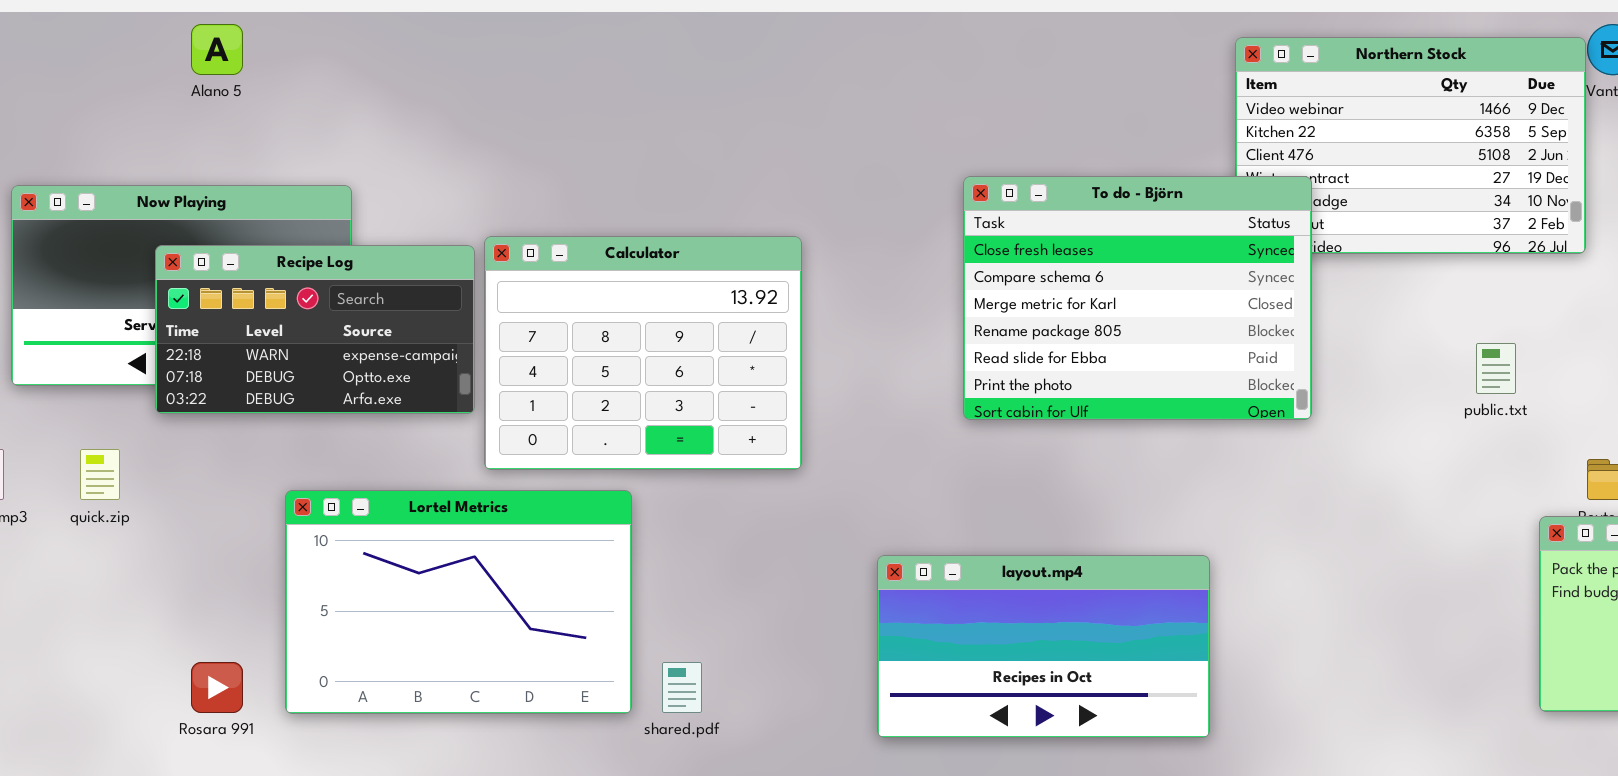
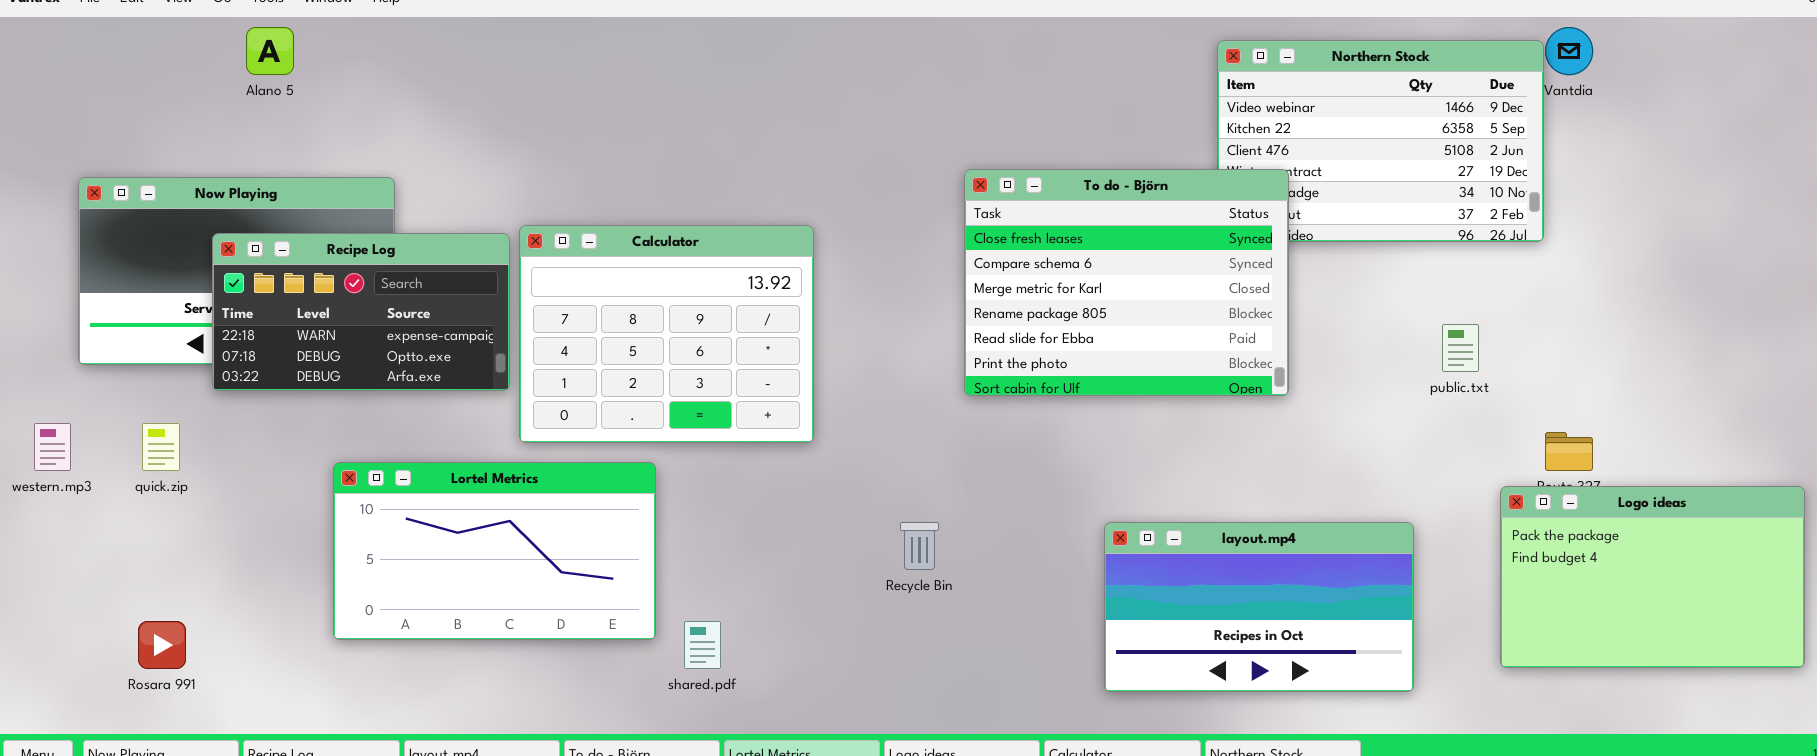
Lortel Metrics: [285,490,632,714] -> [333,462,656,640], resized
layout.mp4: [877,555,1210,738] -> [1104,522,1414,692], moved
Rosara 991: [191,662,243,713] -> [138,621,186,669], moved

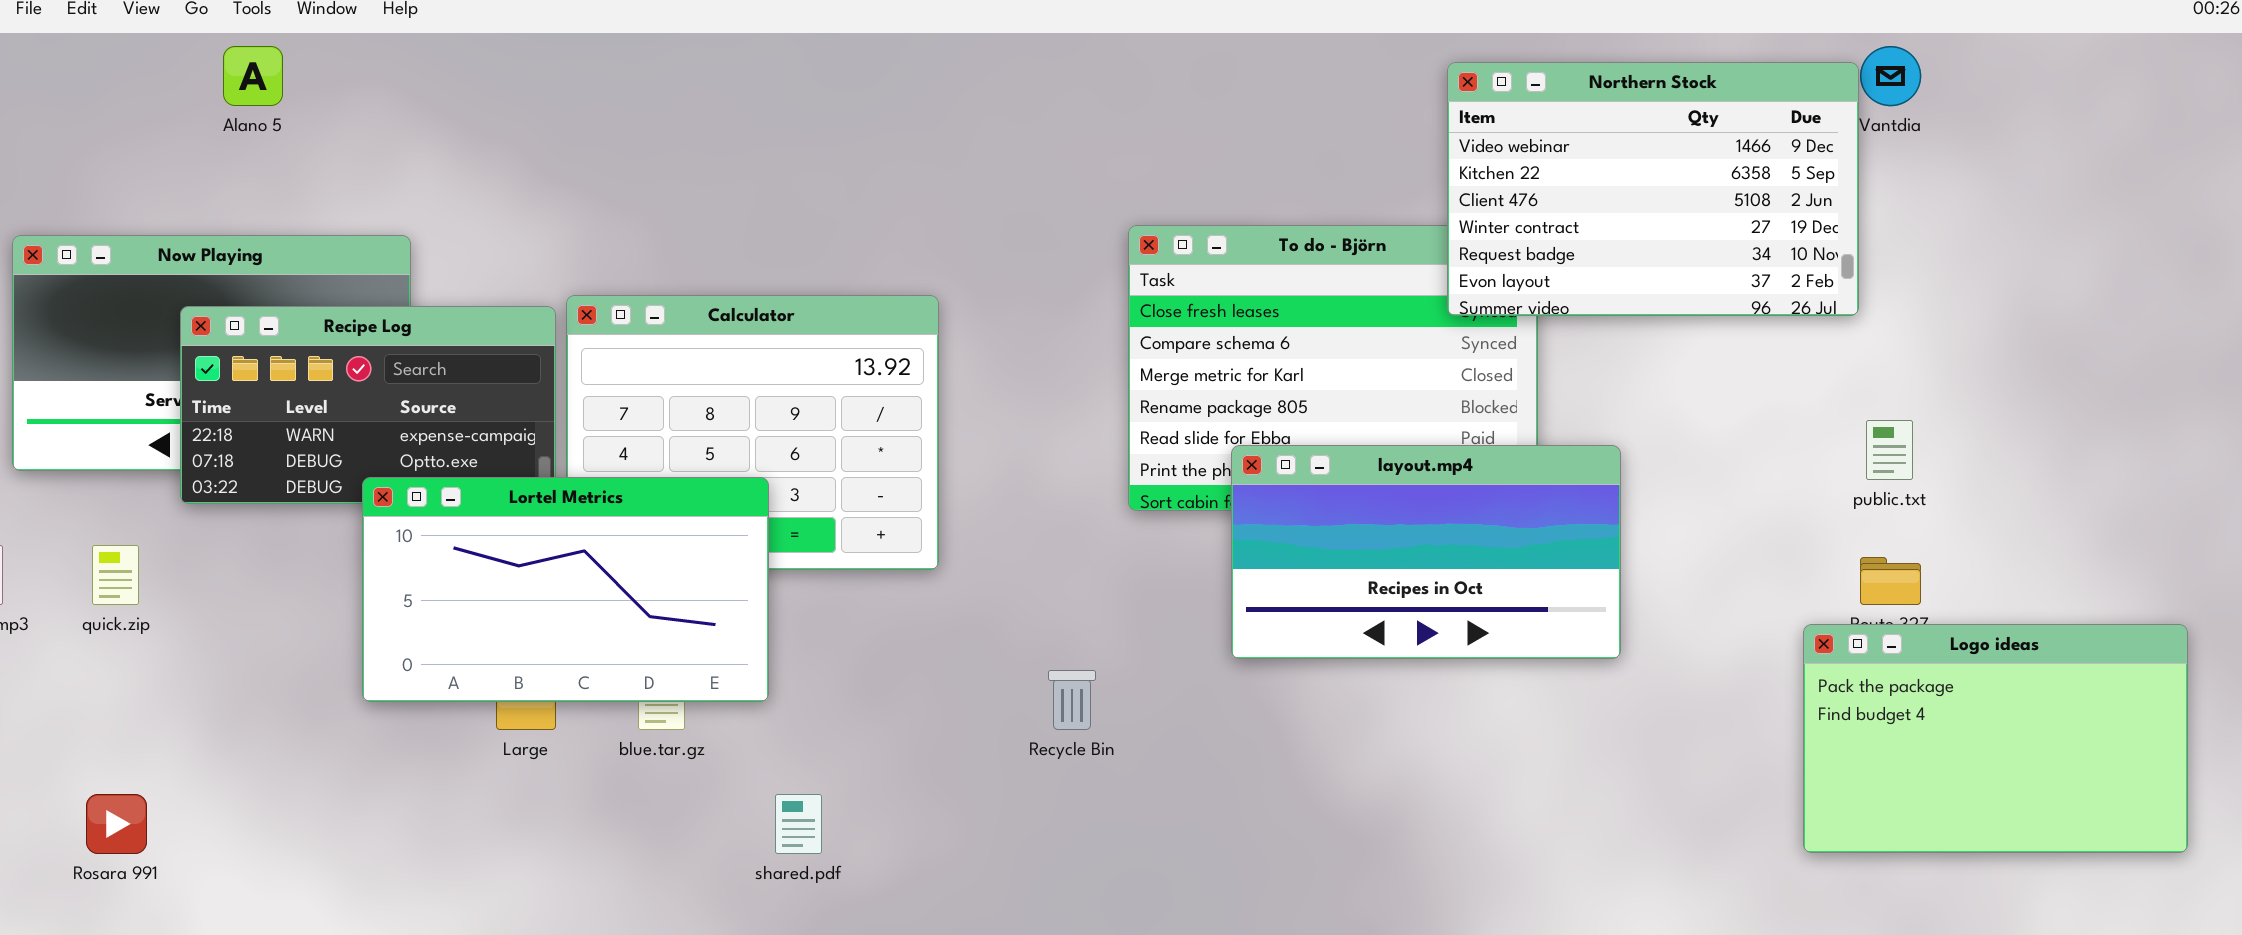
Northern Stock: [1217,40,1544,242] -> [1447,62,1859,316], raised
public.txt: [1442,324,1479,372] -> [1866,420,1913,480], moved
Lortel Metrics: [333,462,656,640] -> [362,477,769,702], moved
layout.mp4: [1104,522,1414,692] -> [1231,445,1621,659], moved

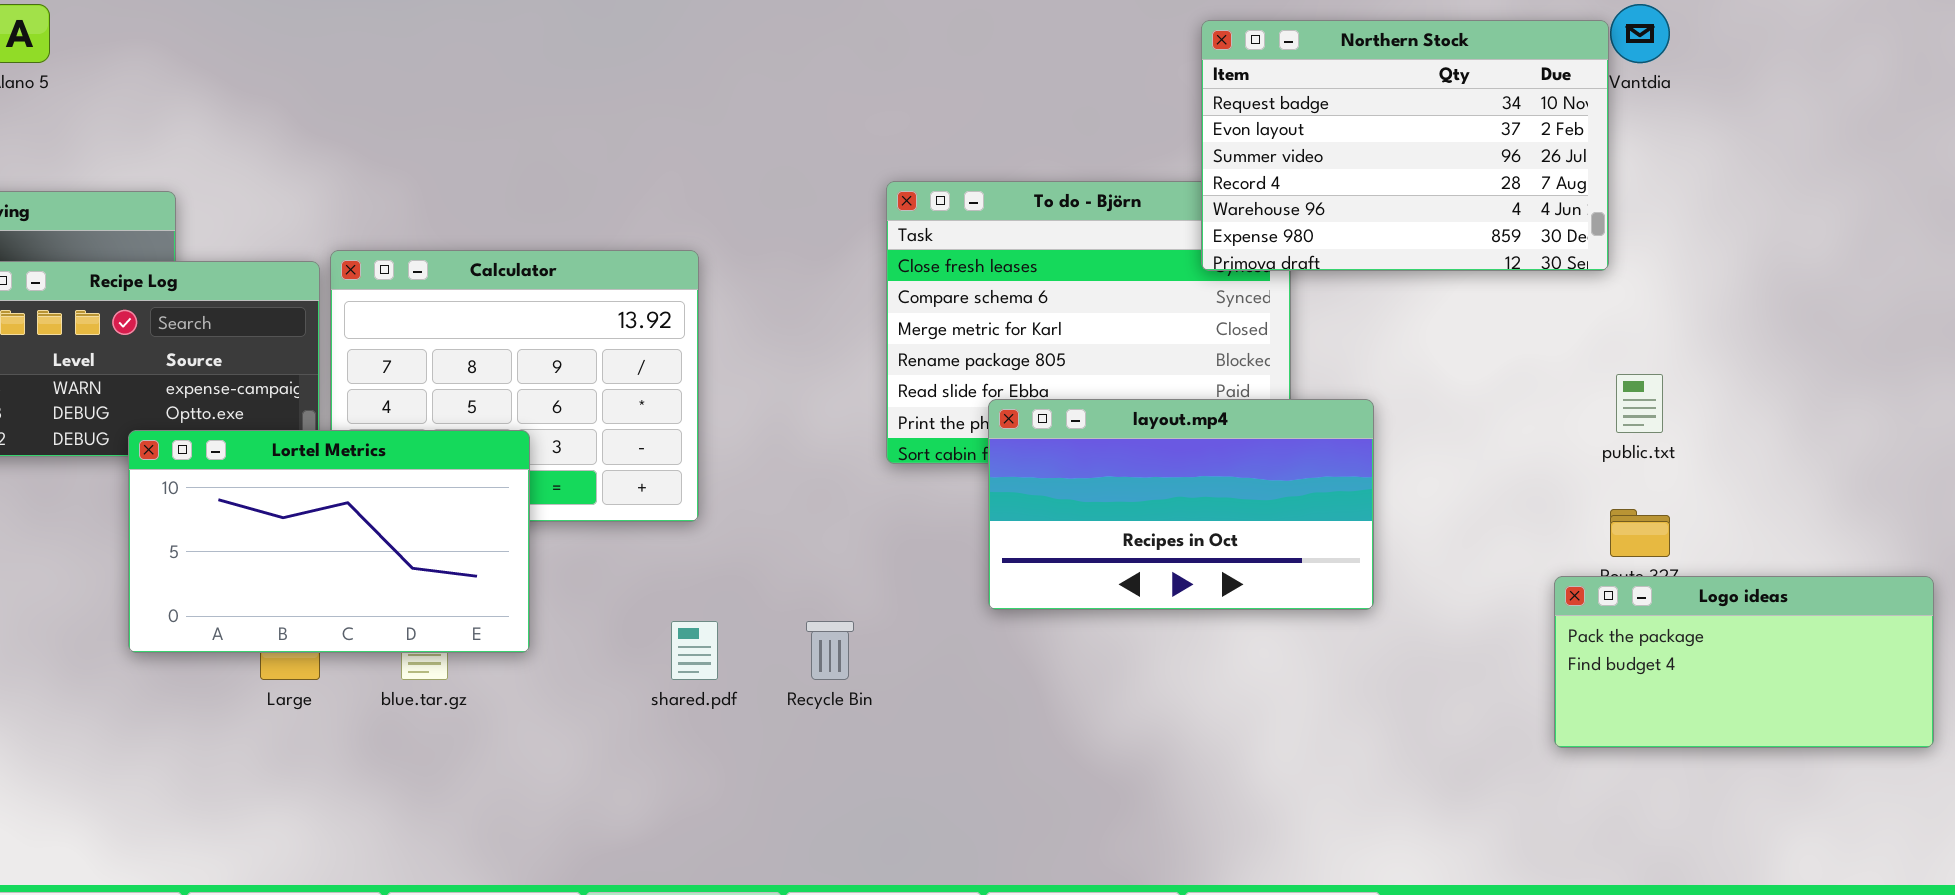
Northern Stock: [1447,62,1859,316] -> [1201,20,1609,271], scrolled down 4 rows
Logo ideas: [1803,624,2188,853] -> [1554,576,1934,748], resized
shared.pdf: [775,794,822,854] -> [671,621,718,680], moved

